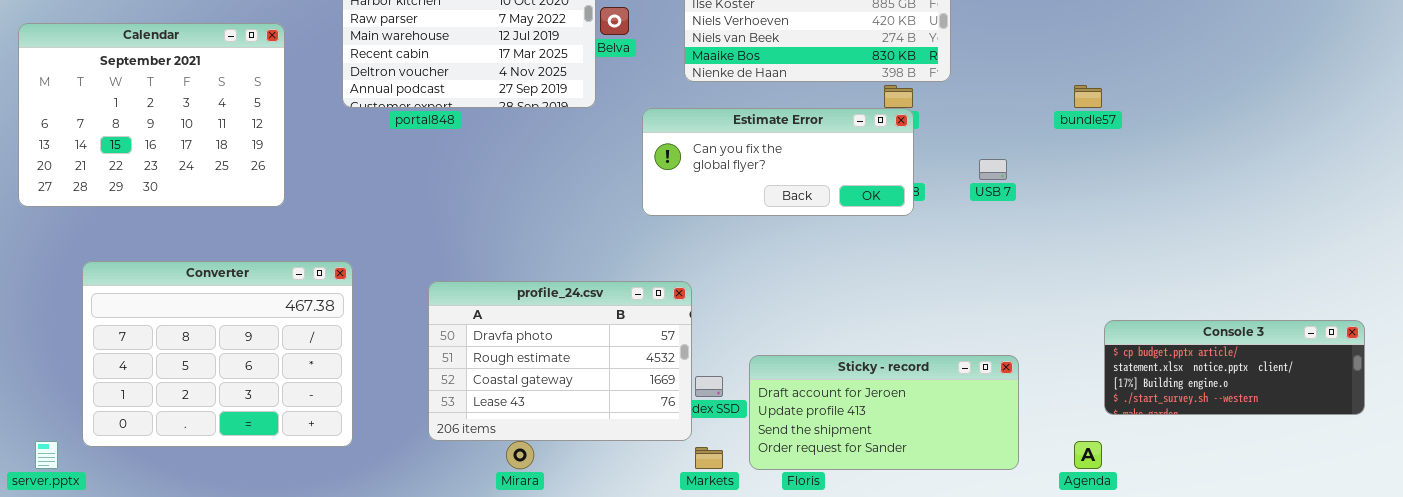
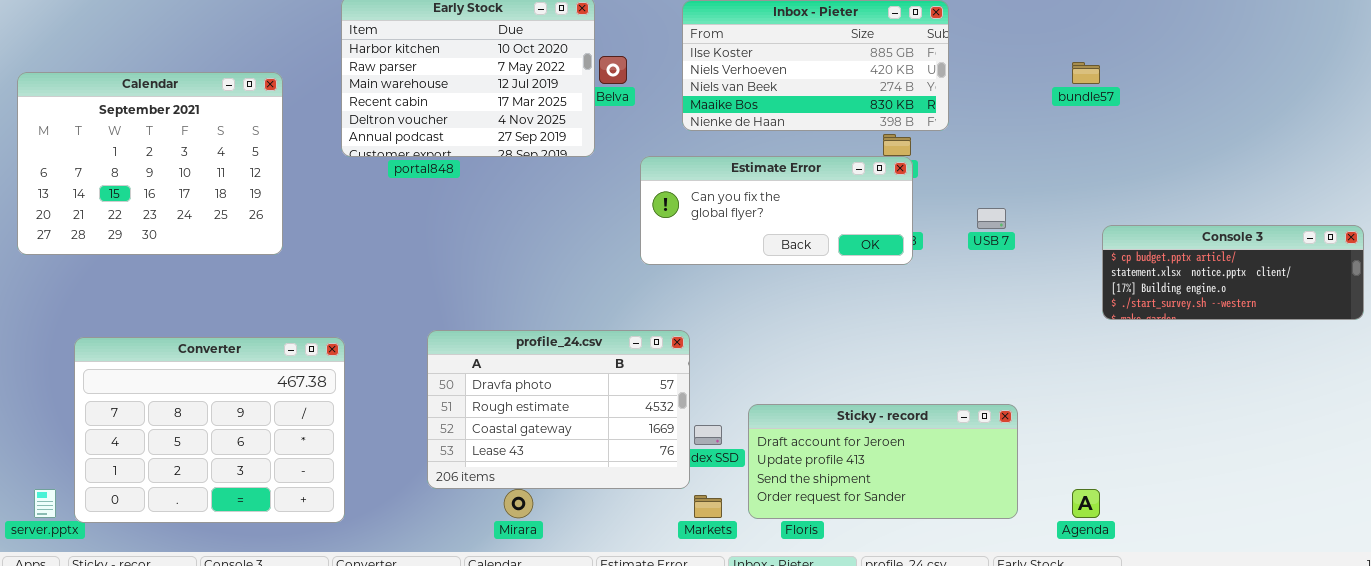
bundle57: [1074,85,1102,108] -> [1072,62,1100,84], moved
Converter: [82,261,353,447] -> [74,337,345,523], moved
Console 3: [1104,320,1365,415] -> [1102,225,1364,320], moved

